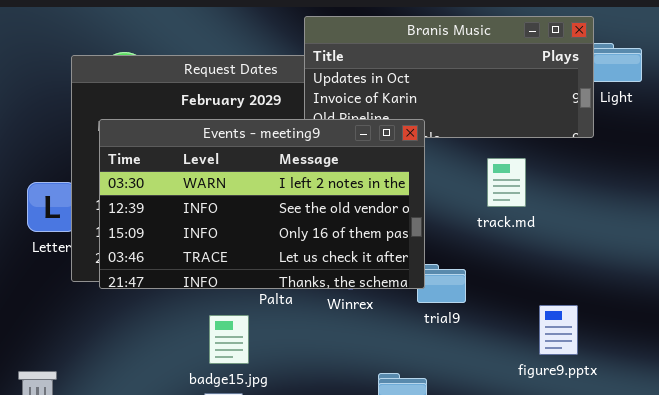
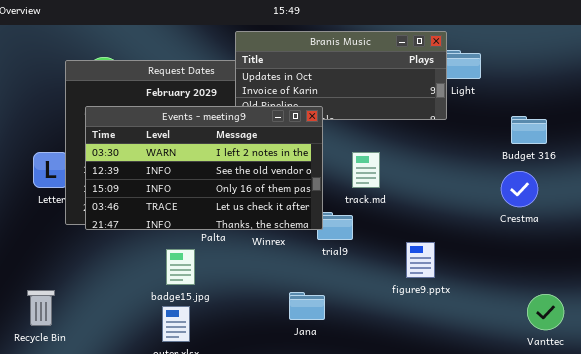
track.md: [487,158,526,207] -> [352,152,380,188], moved

